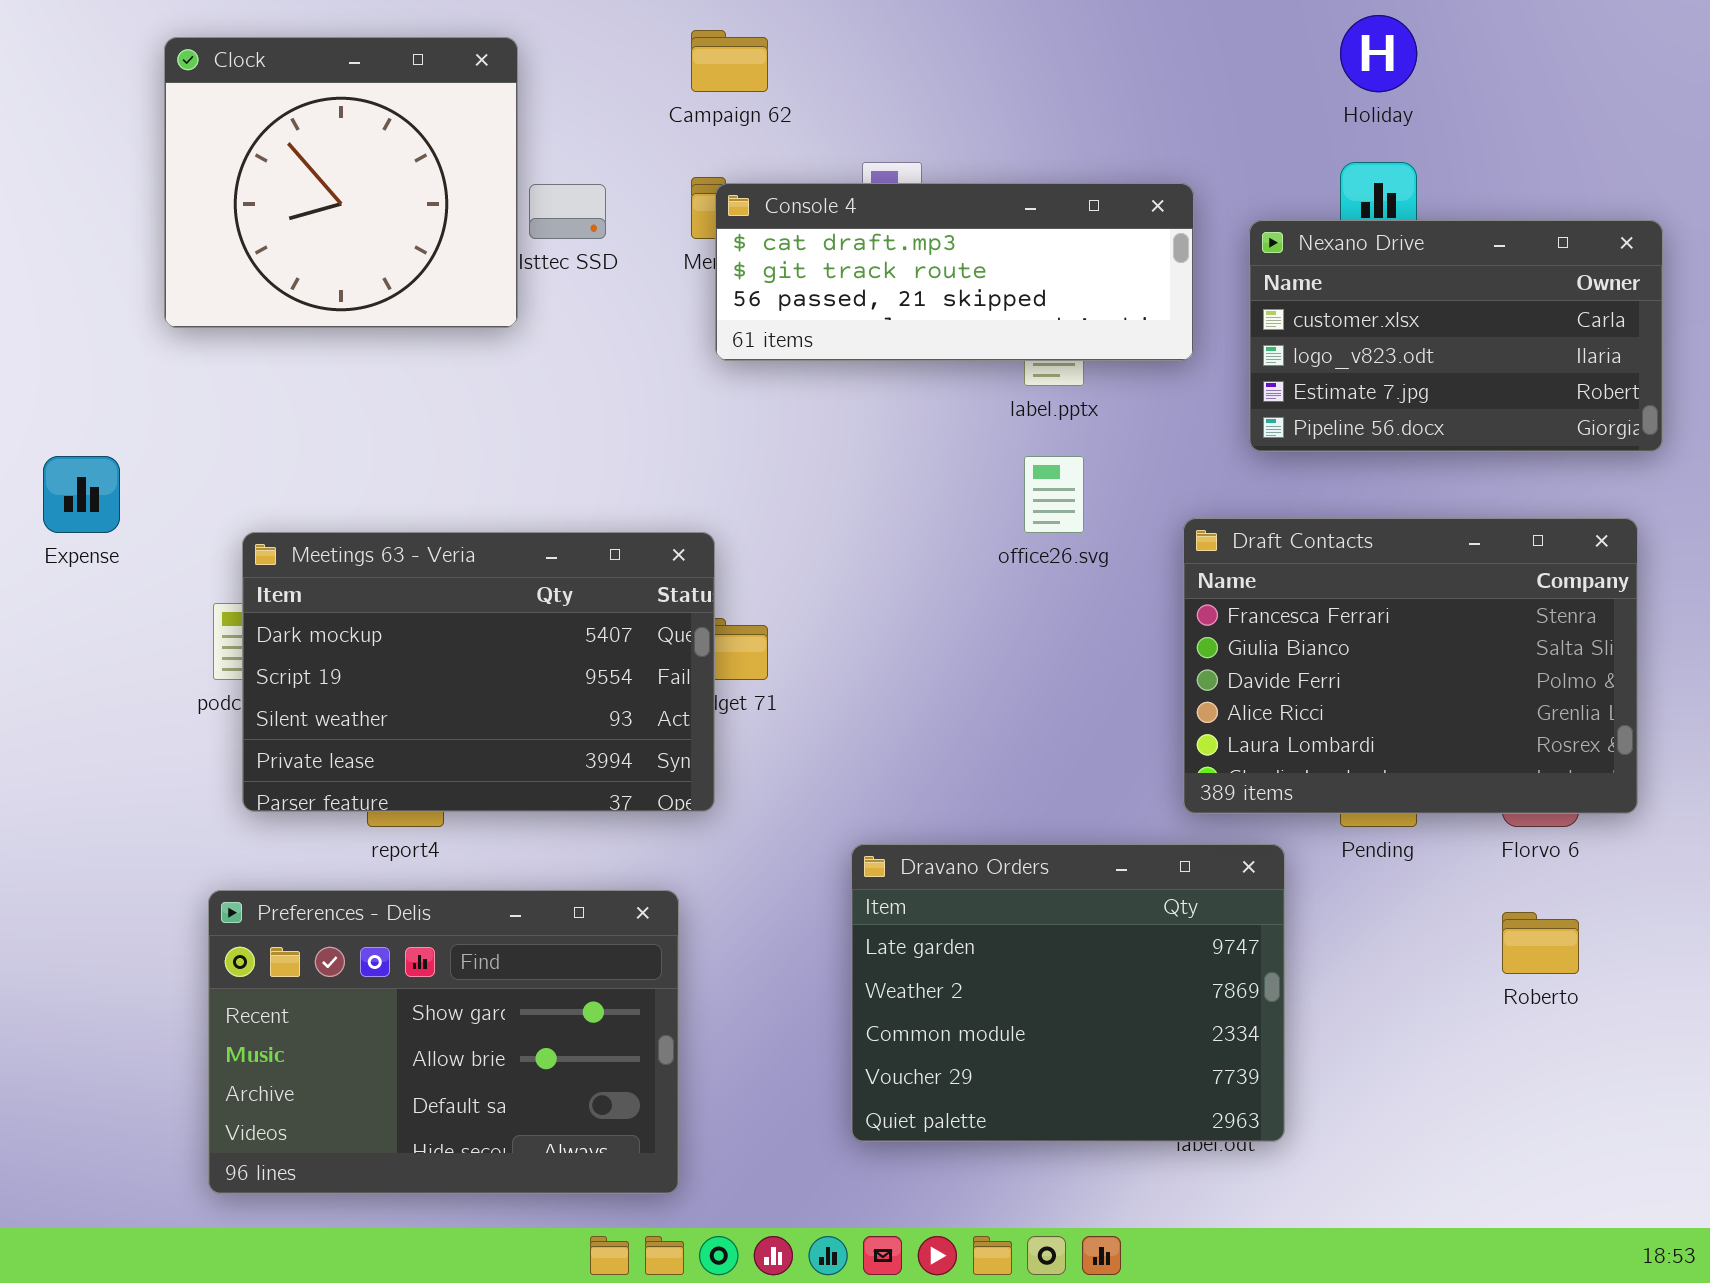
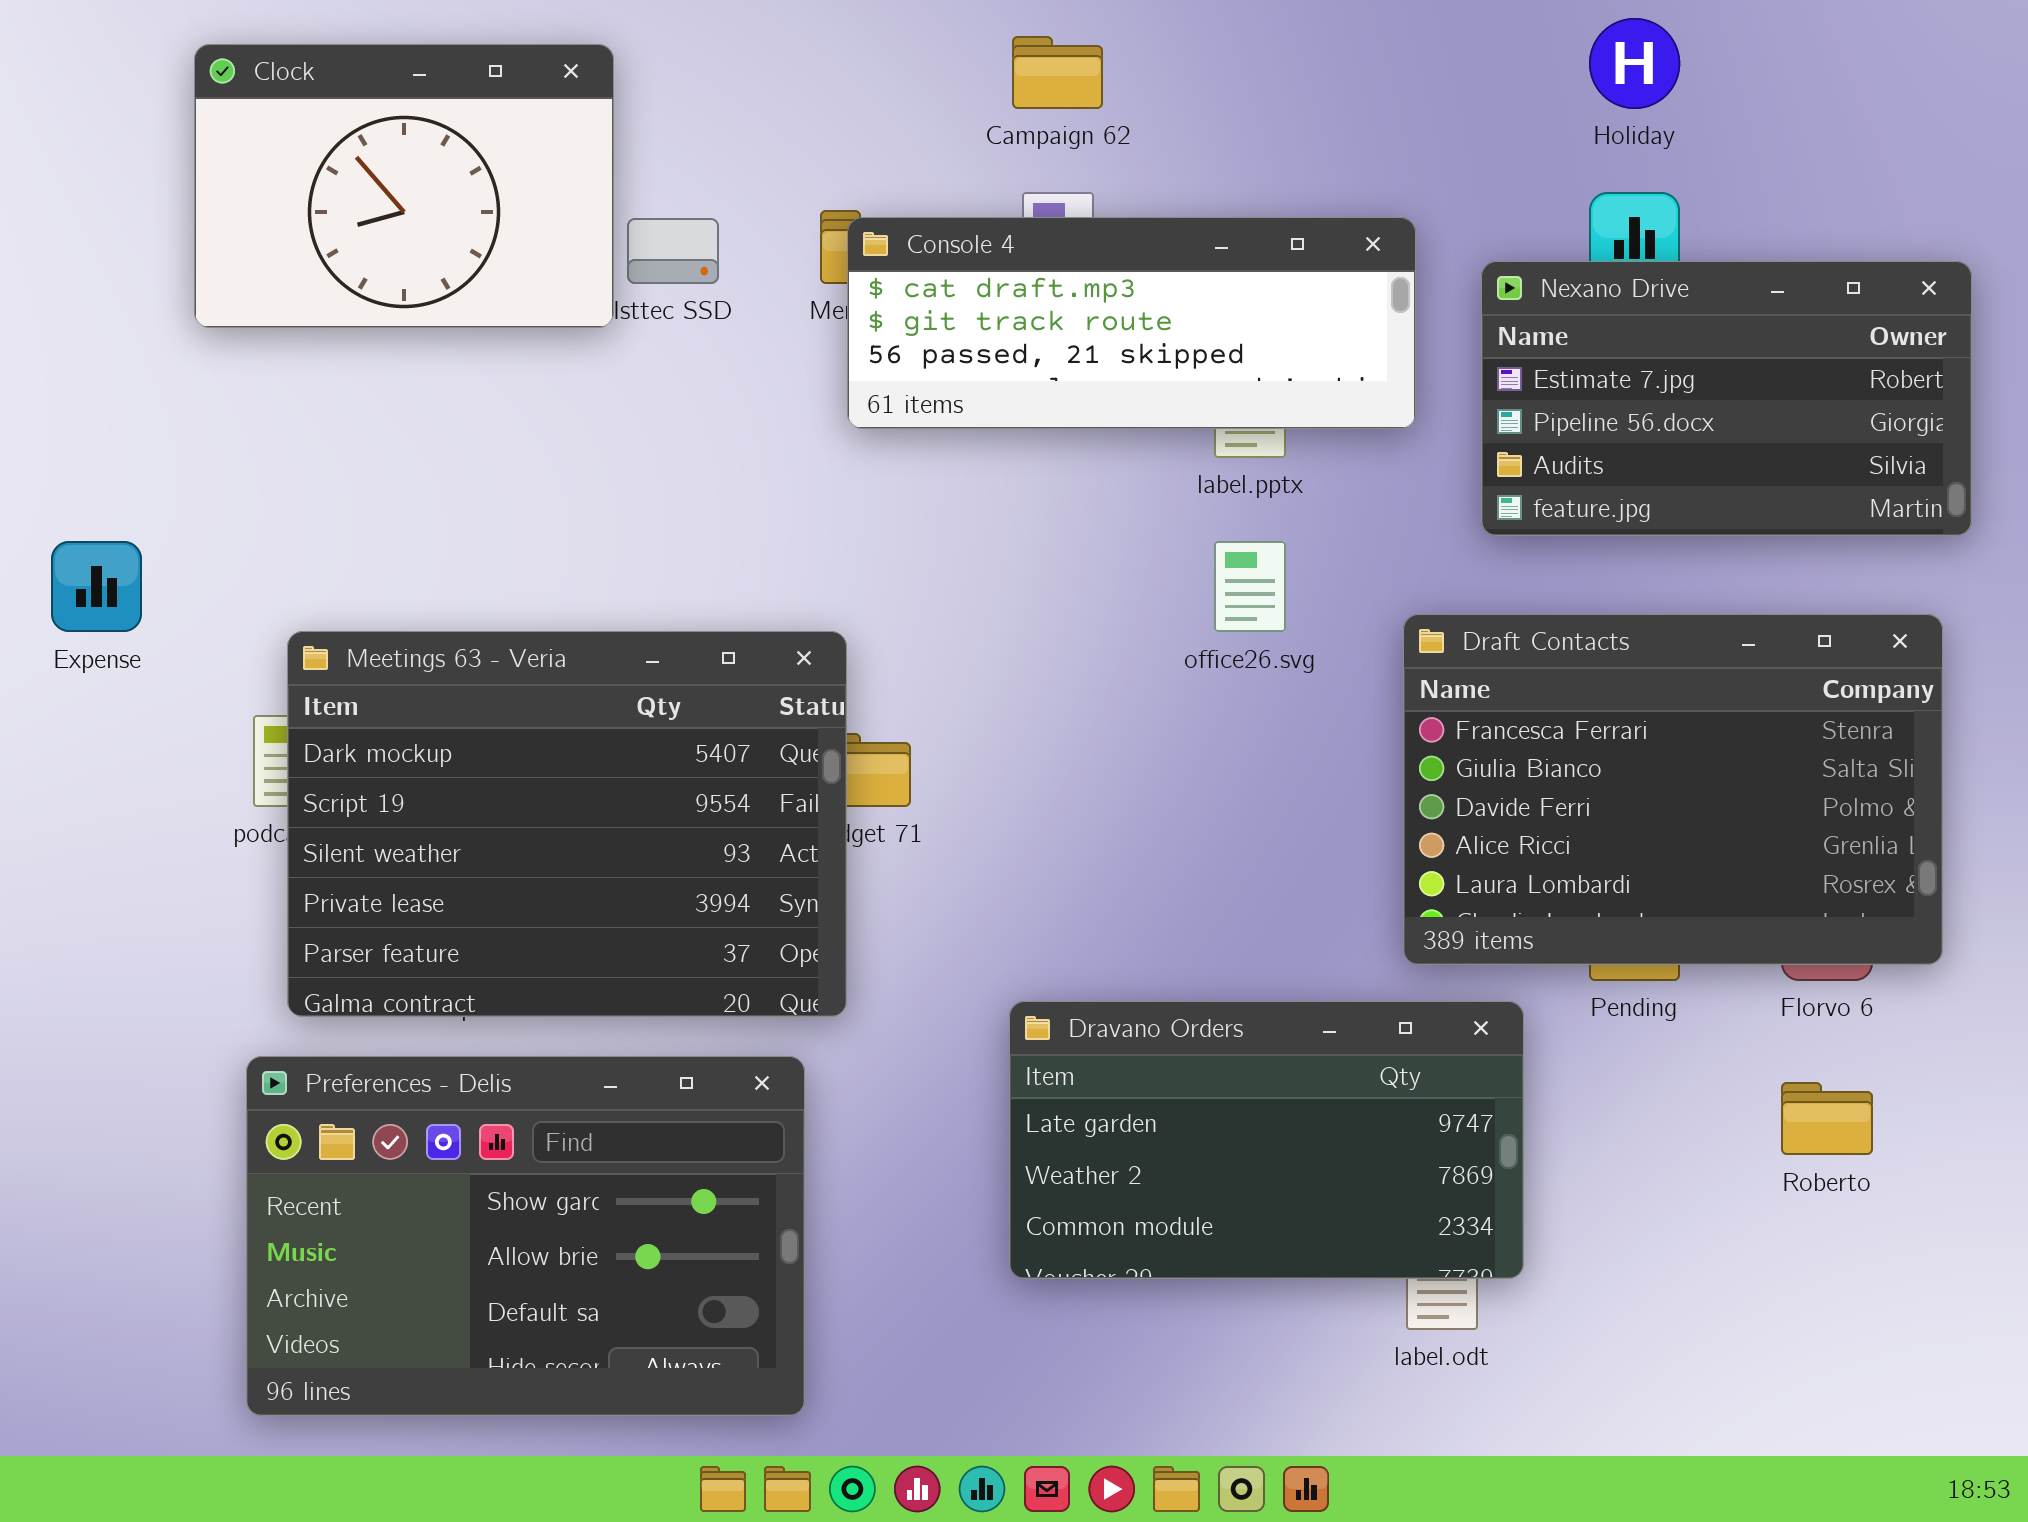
Campaign 62: [691,30,768,92] -> [1012,36,1103,109], moved
Clock: [164,37,518,328] -> [194,44,614,328], resized
Nexano Drive: [1249,220,1663,452] -> [1481,261,1972,536], scrolled down 2 rows
Meetings 63 - Veria: [242,532,715,812] -> [287,631,847,1017], resized
Dravano Orders: [851,844,1285,1142] -> [1009,1001,1524,1279], resized

